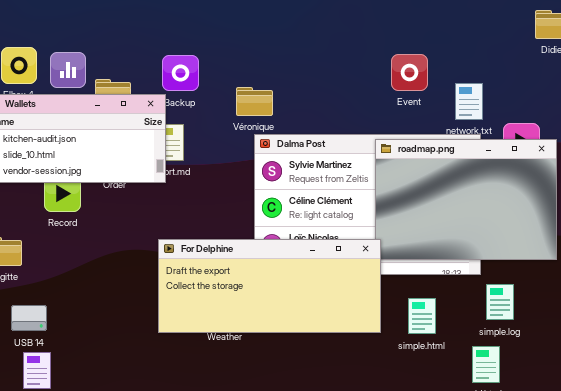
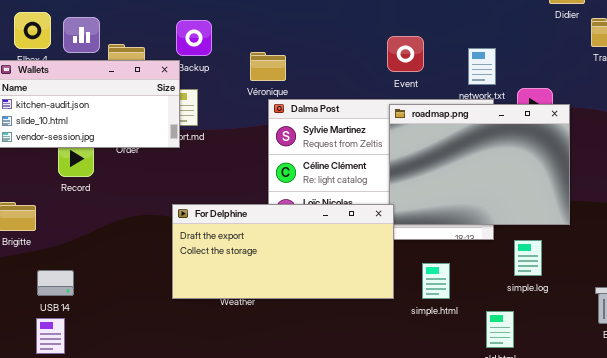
Event: [391,54,428,91] -> [387,36,424,72], moved
simple.log: [486,284,514,320] -> [514,240,542,276], moved
USB 14: [11,305,47,331] -> [37,270,74,296], moved

